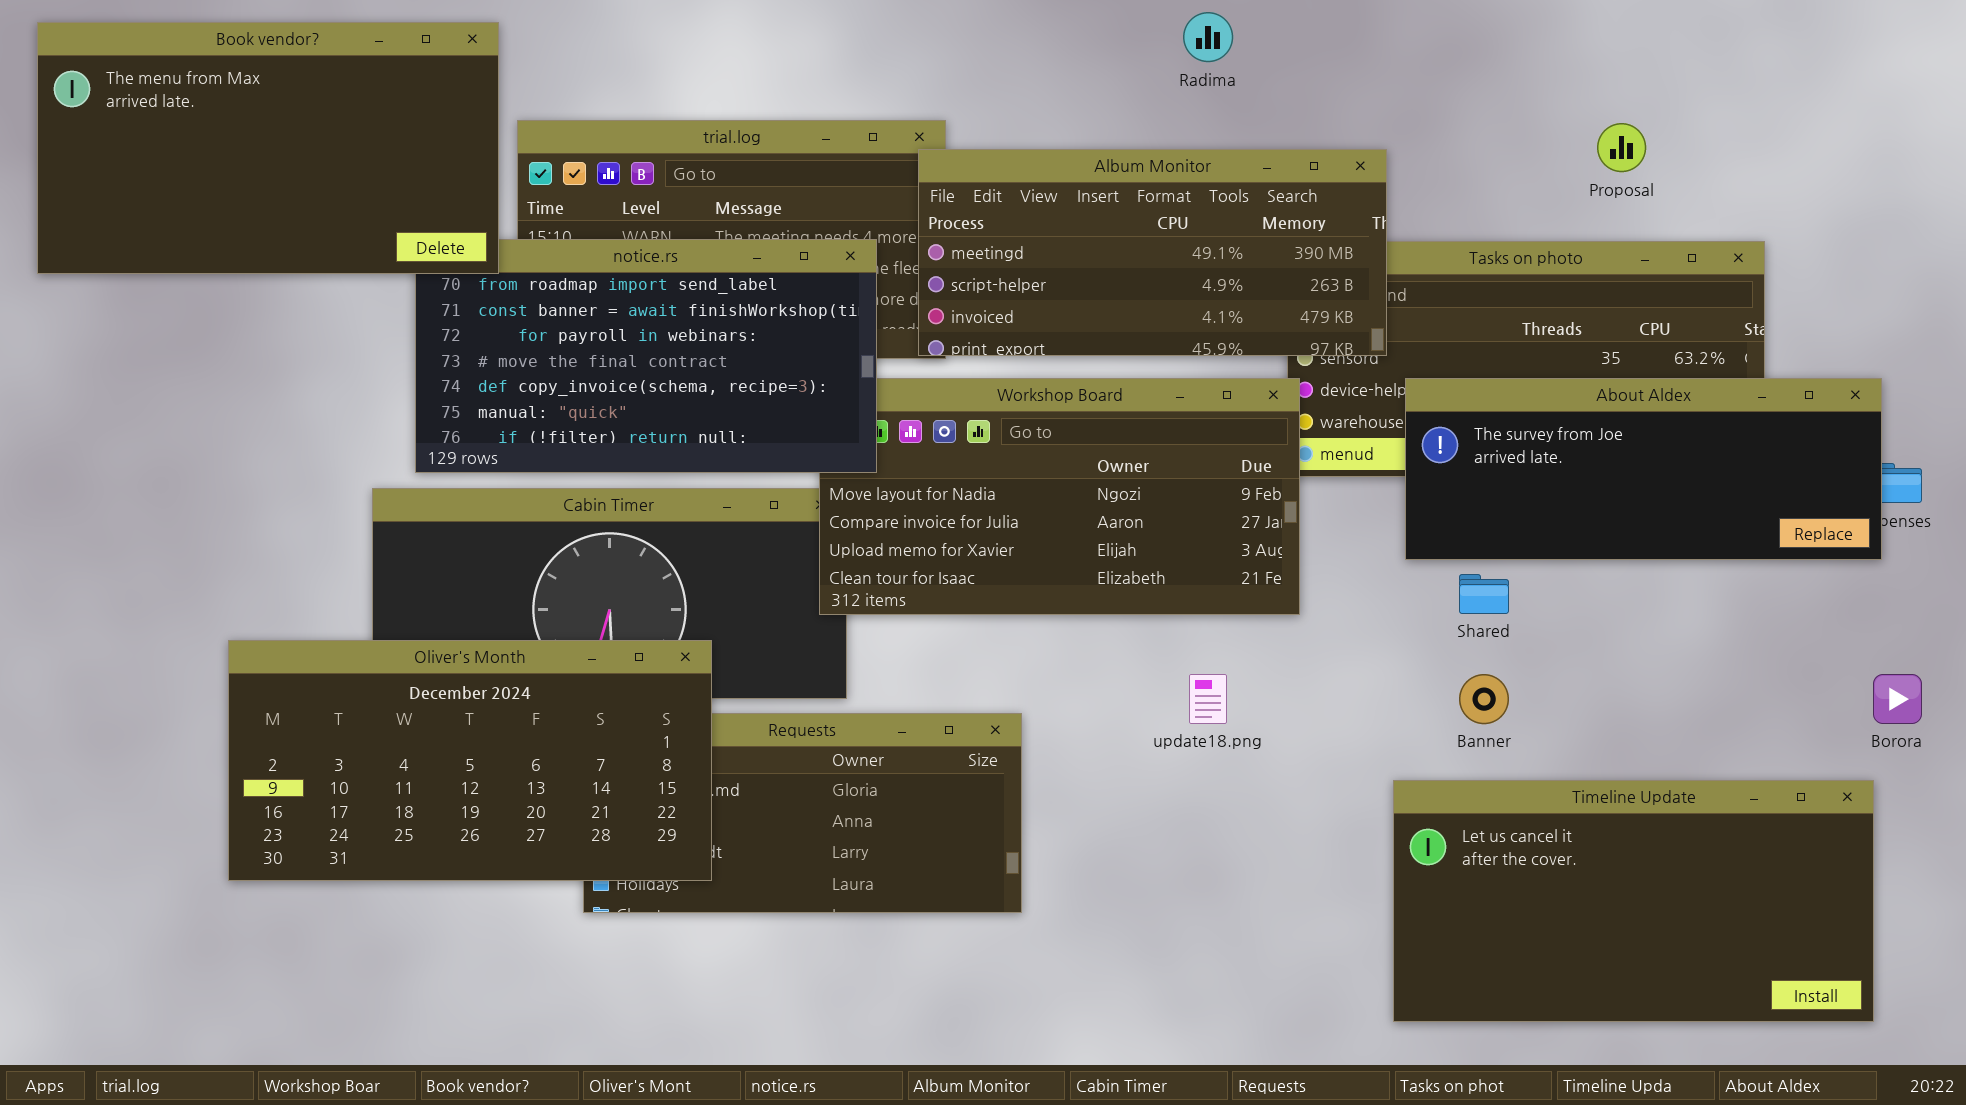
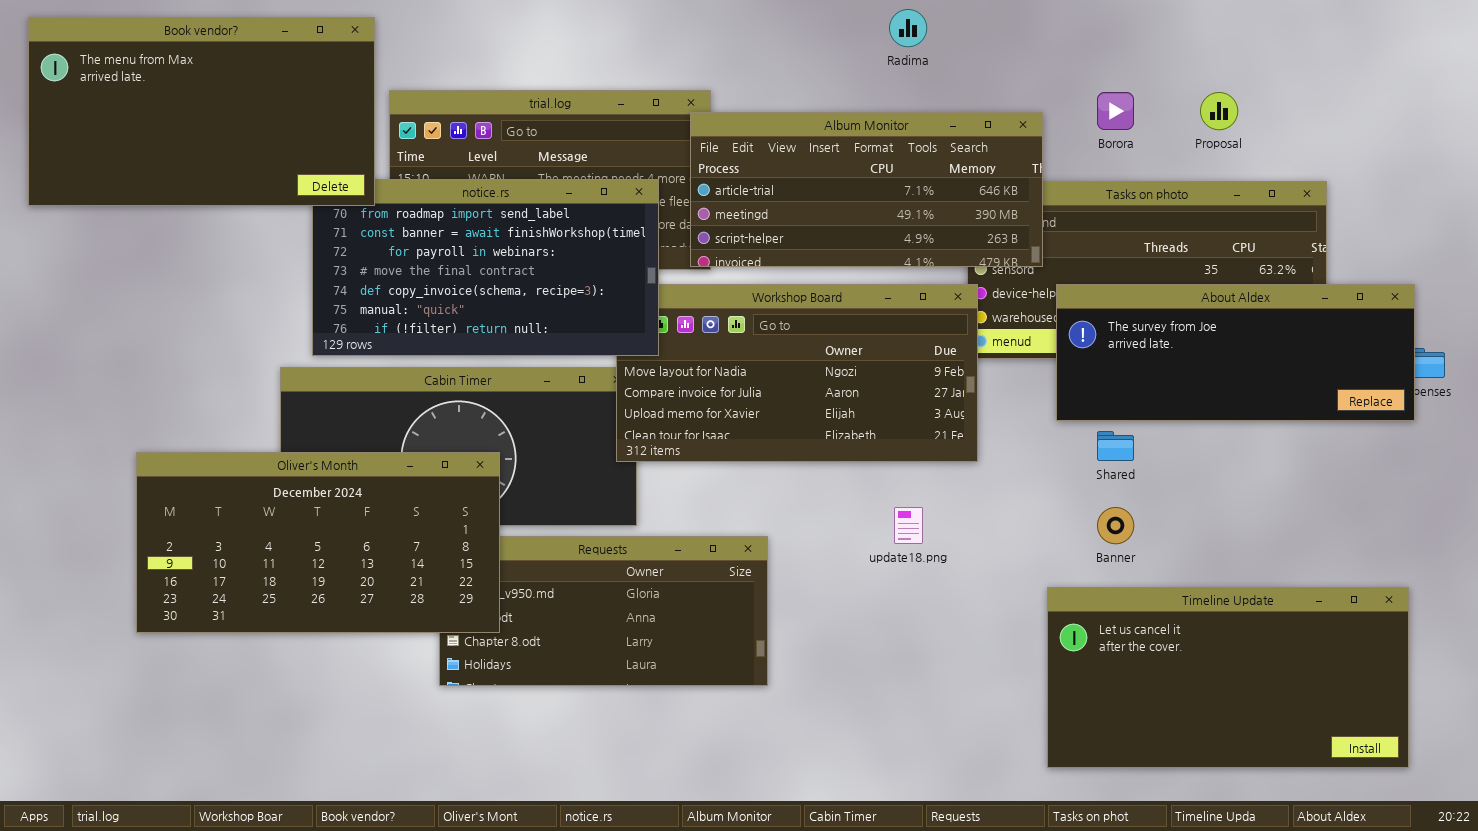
Album Monitor: [918,149,1387,356] -> [690,112,1043,267], scrolled up 1 row
Oliver's Month: [228,640,712,881] -> [136,452,500,633], moved
Borora: [1873,674,1922,724] -> [1097,92,1134,130], moved

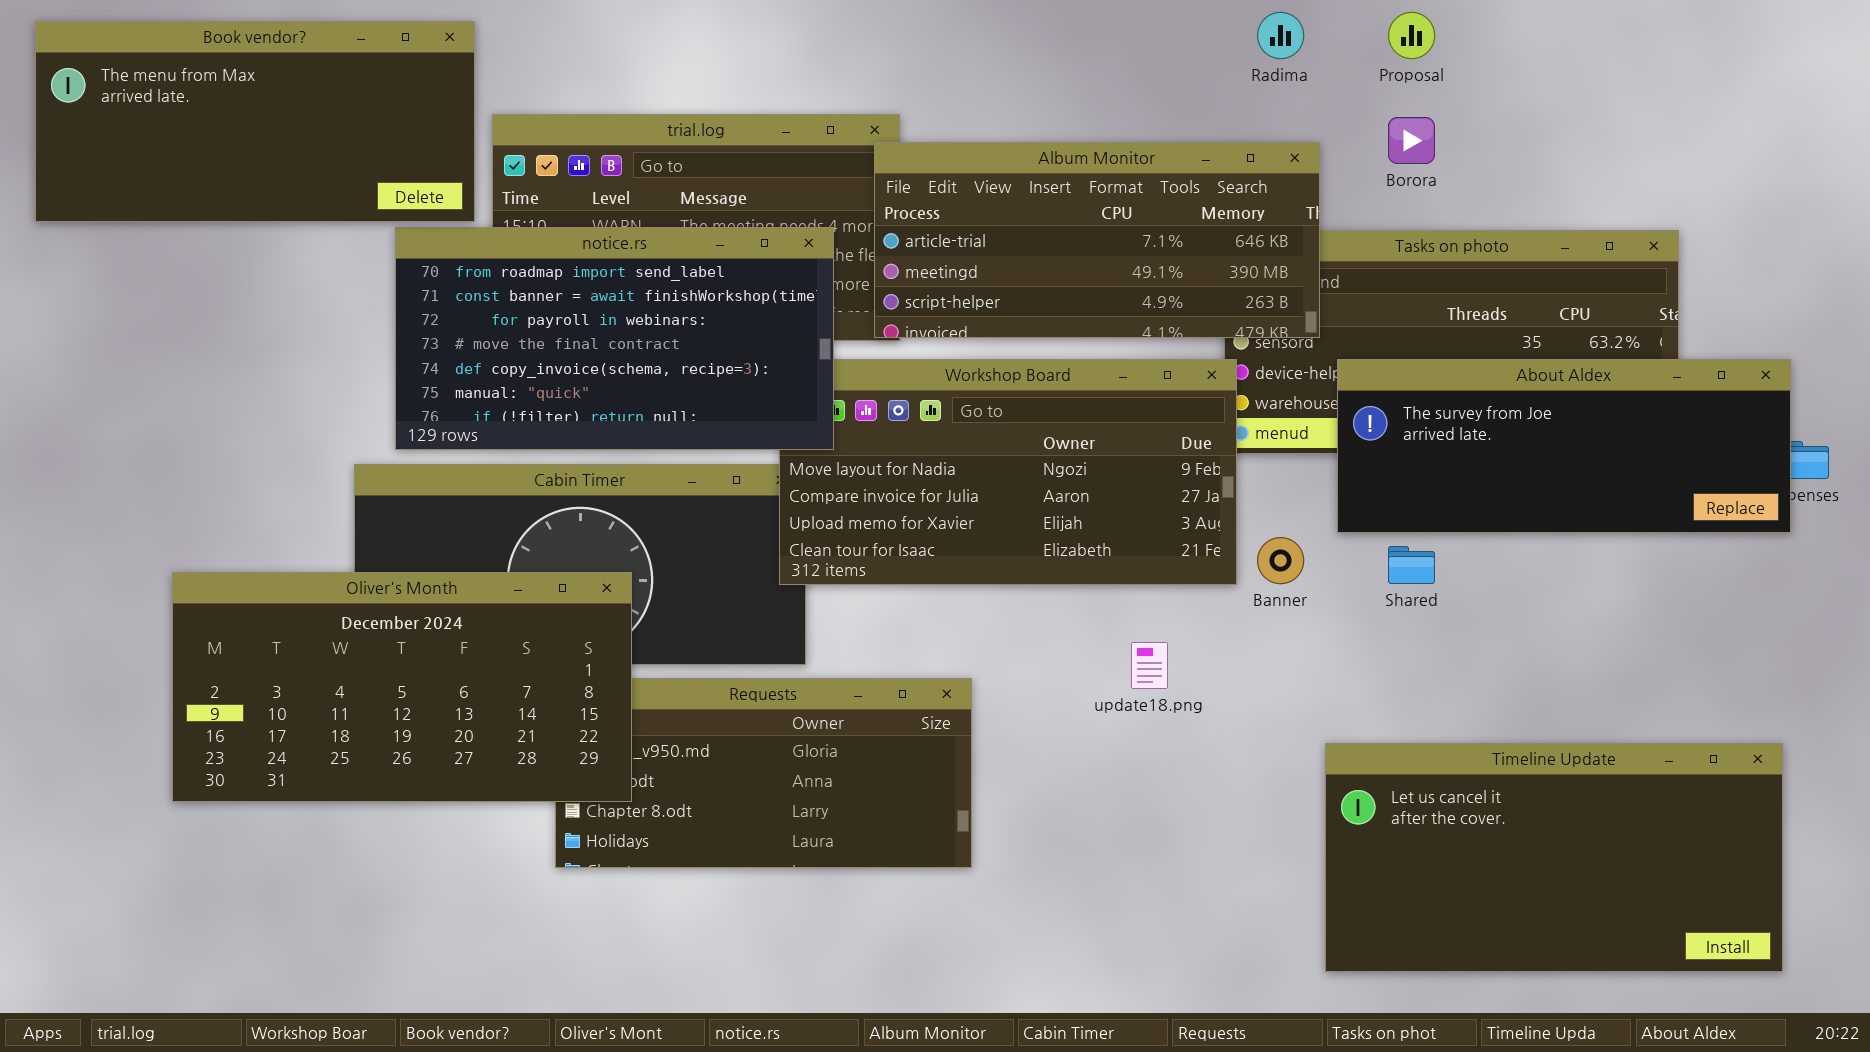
Radima: [889,9,927,47] -> [1257,12,1304,59], moved
Book vendor?: [28,17,375,206] -> [35,21,475,222], resized
Proposal: [1200,92,1238,130] -> [1388,12,1435,59], moved
Banner: [1097,507,1134,544] -> [1257,537,1304,584], moved

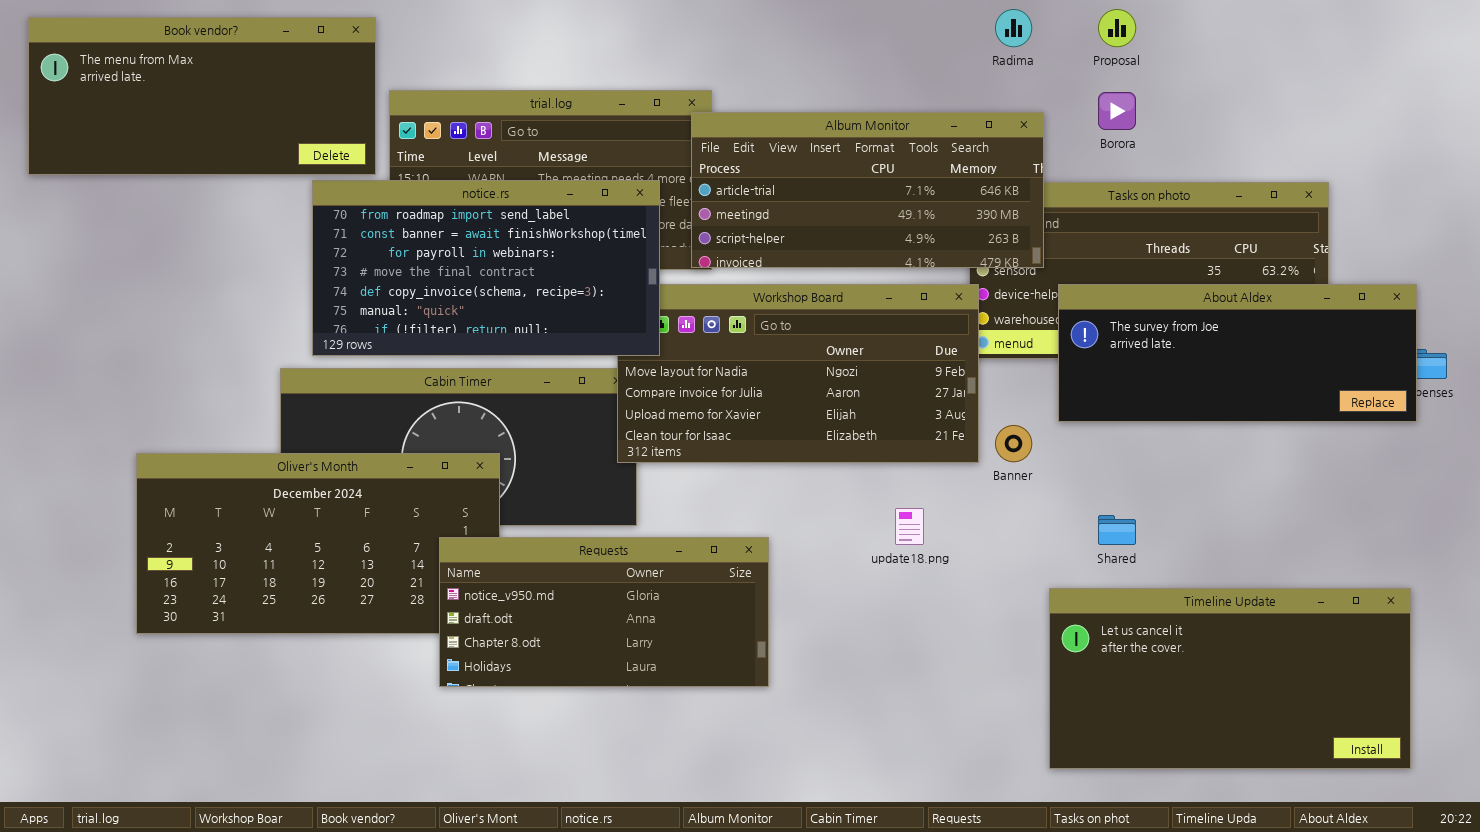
Shared: [1388,546,1435,584] -> [1098,515,1136,545], moved
Requests: [555,678,972,868] -> [439,537,769,687], raised

